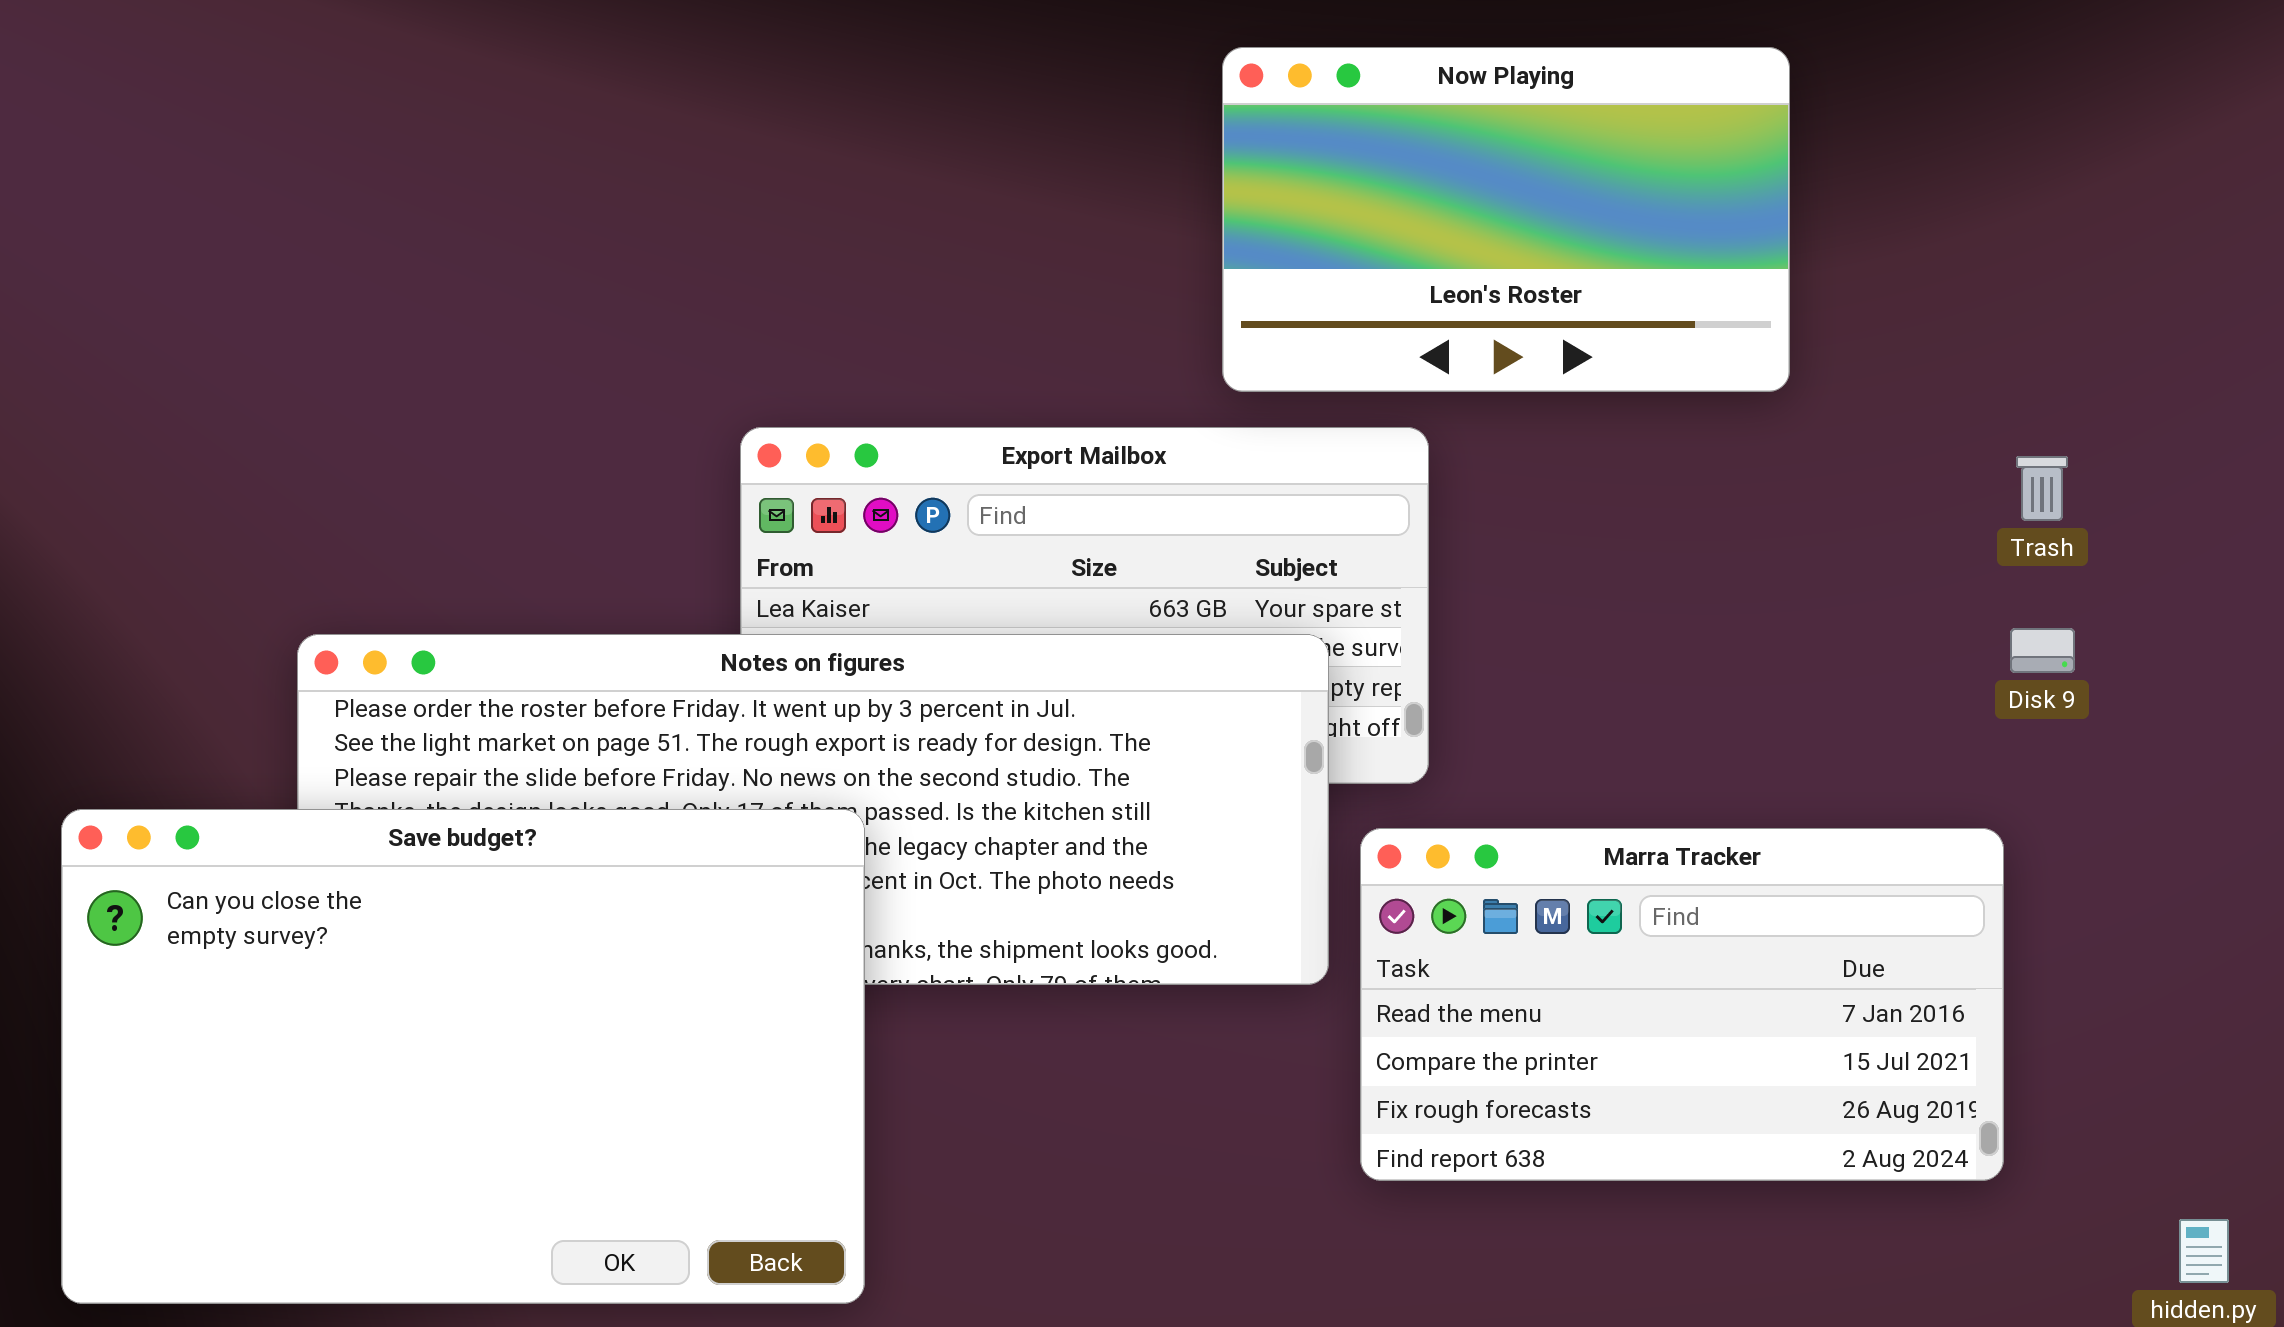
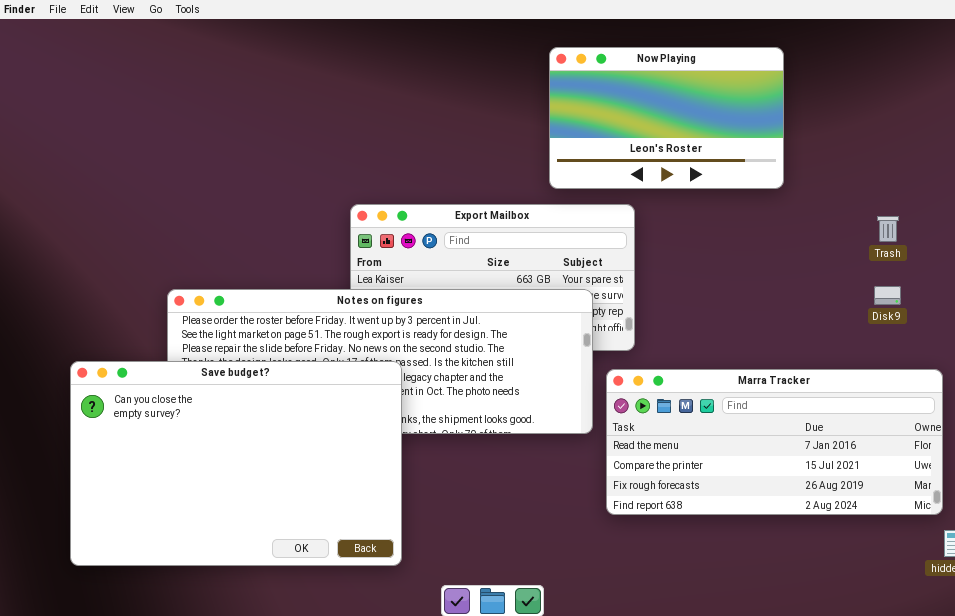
Marra Tracker: [1360,828,2004,1181] -> [606,369,943,515], resized

